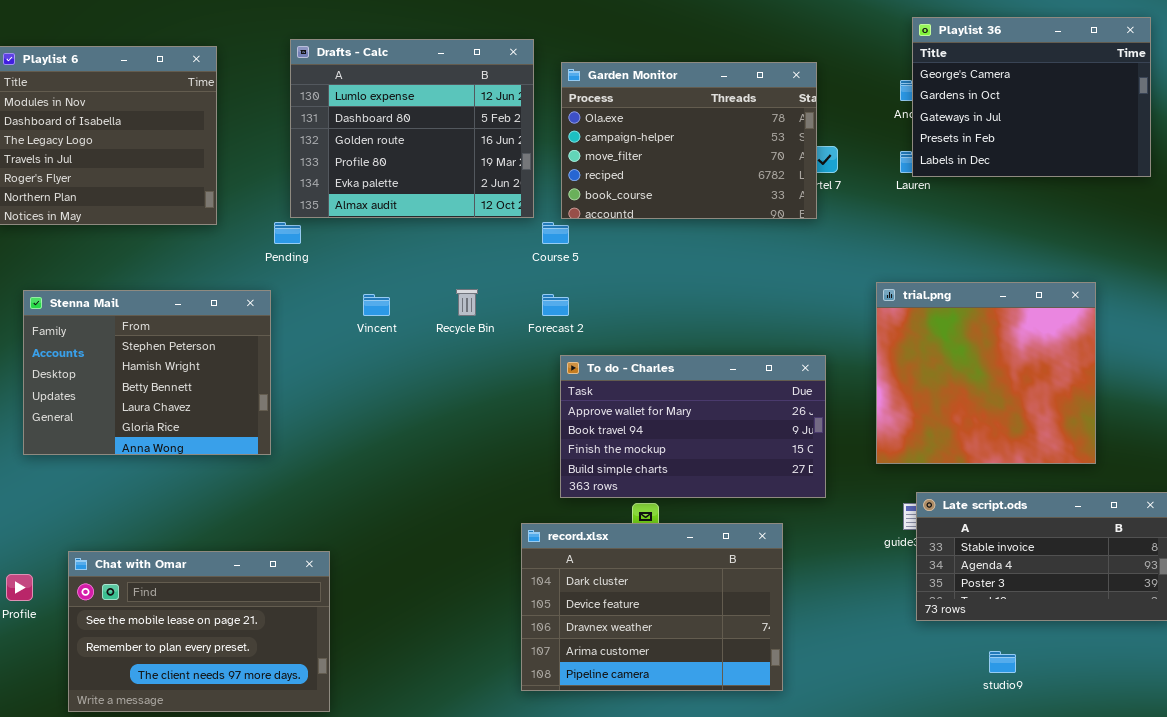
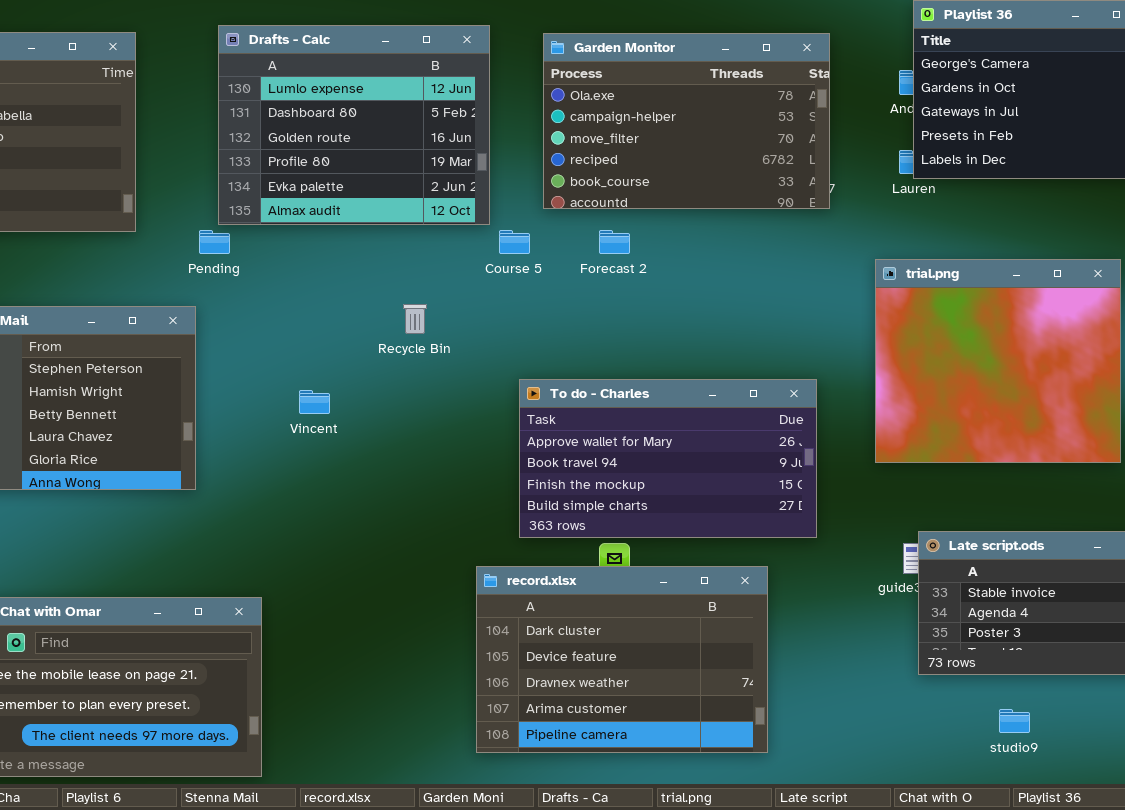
Garden Monitor: [561,62,817,219] -> [543,33,830,209], moved
trial.png: [876,282,1096,464] -> [875,259,1121,463], moved
Vincent: [363,294,390,316] -> [299,390,330,414], moved
Forecast 2: [542,294,569,316] -> [599,230,630,254], moved

